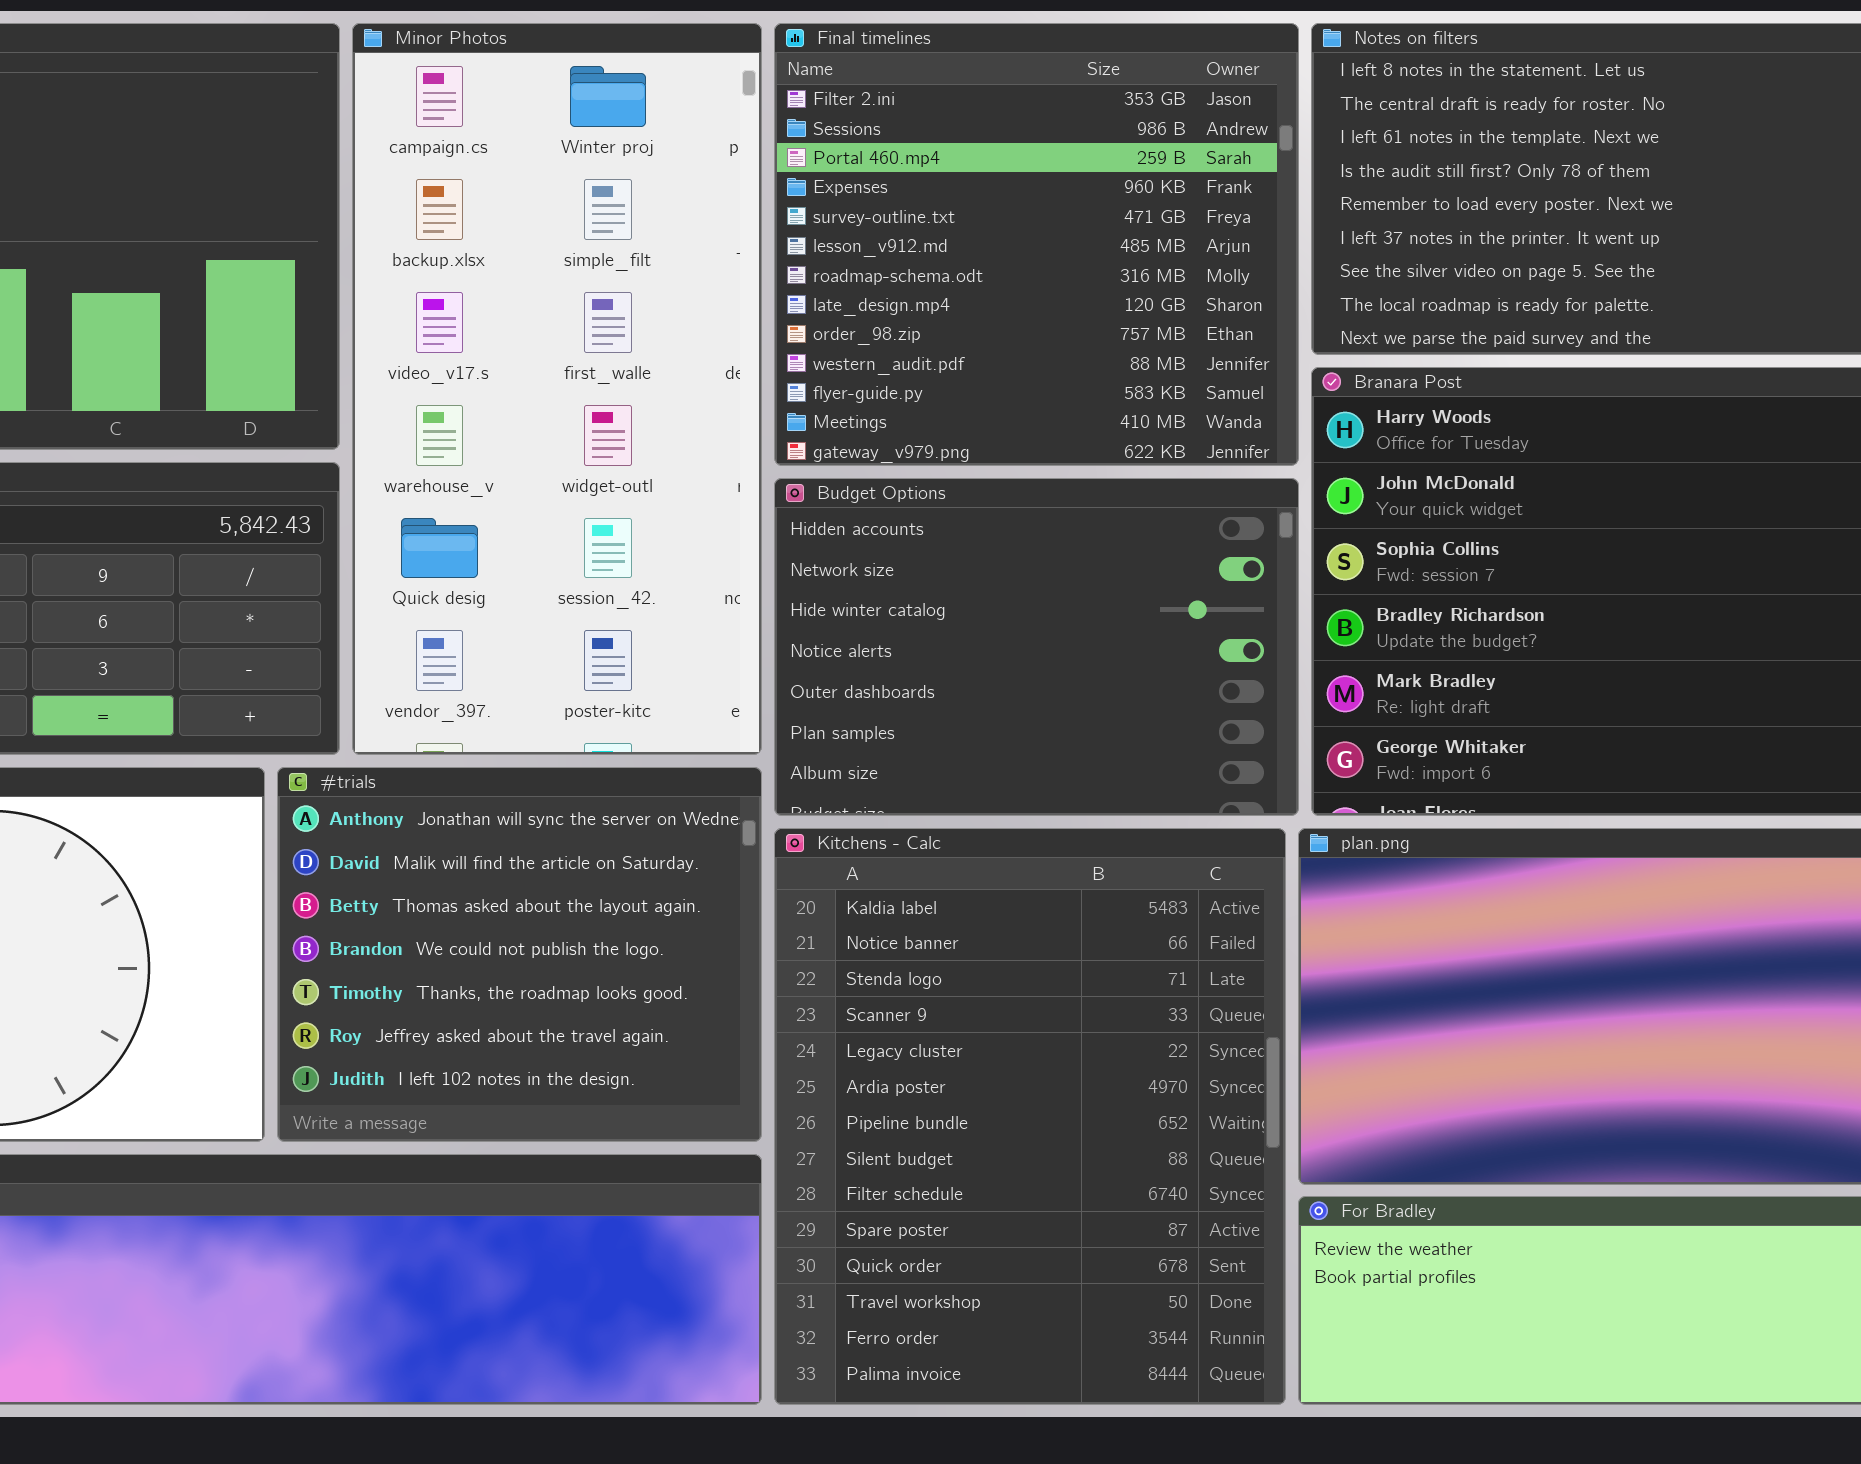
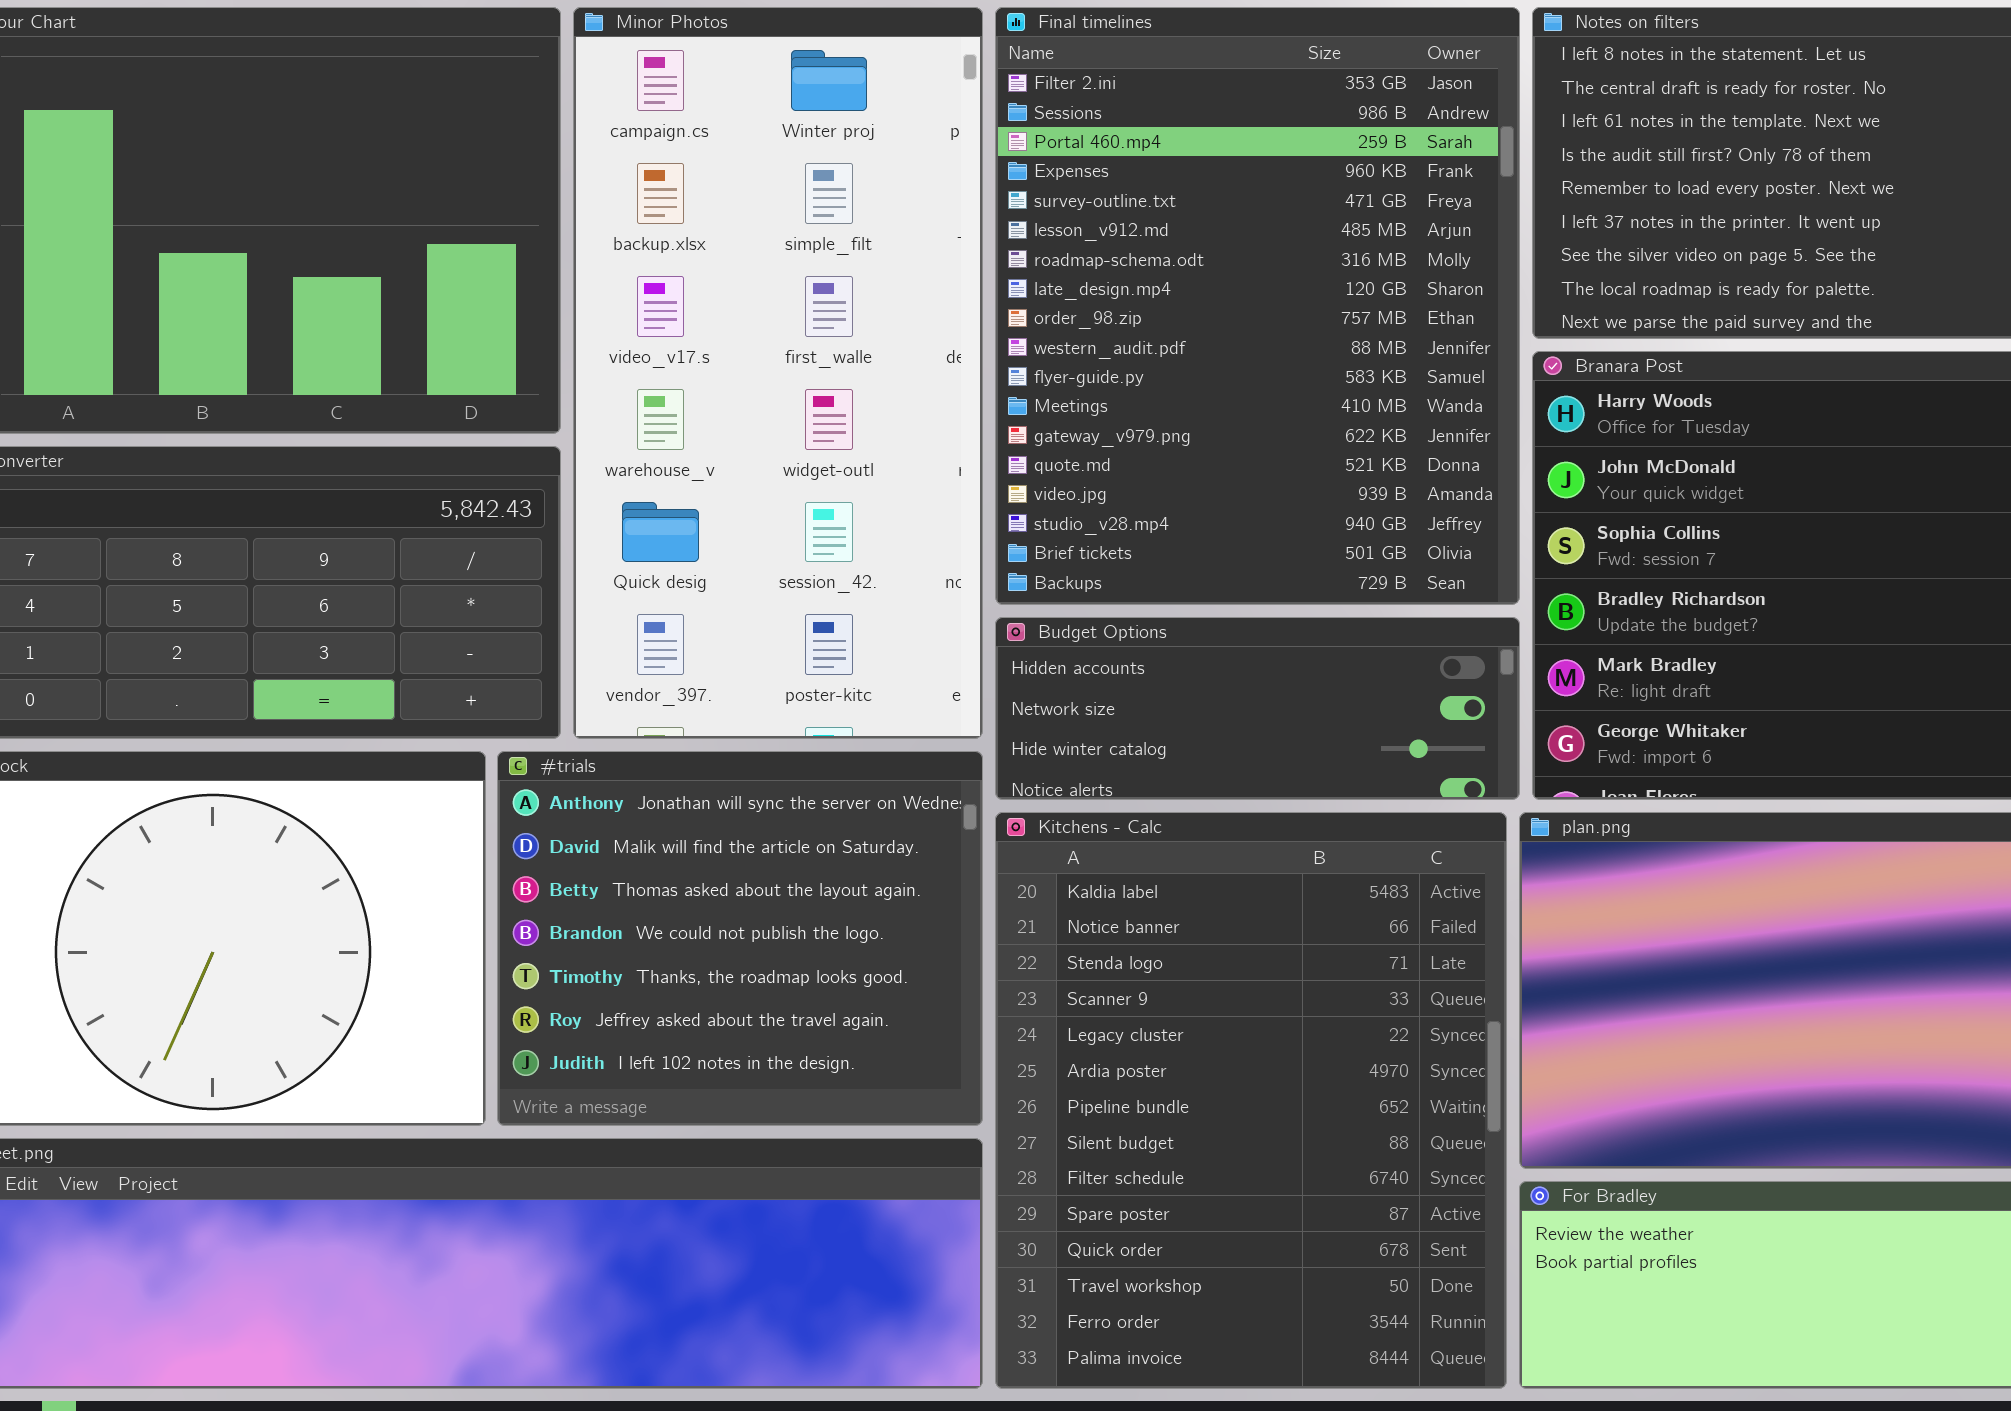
Final timelines: [774,23,1299,466] -> [995,7,1520,605], resized
Budget Options: [774,478,1299,816] -> [995,617,1520,800], resized

